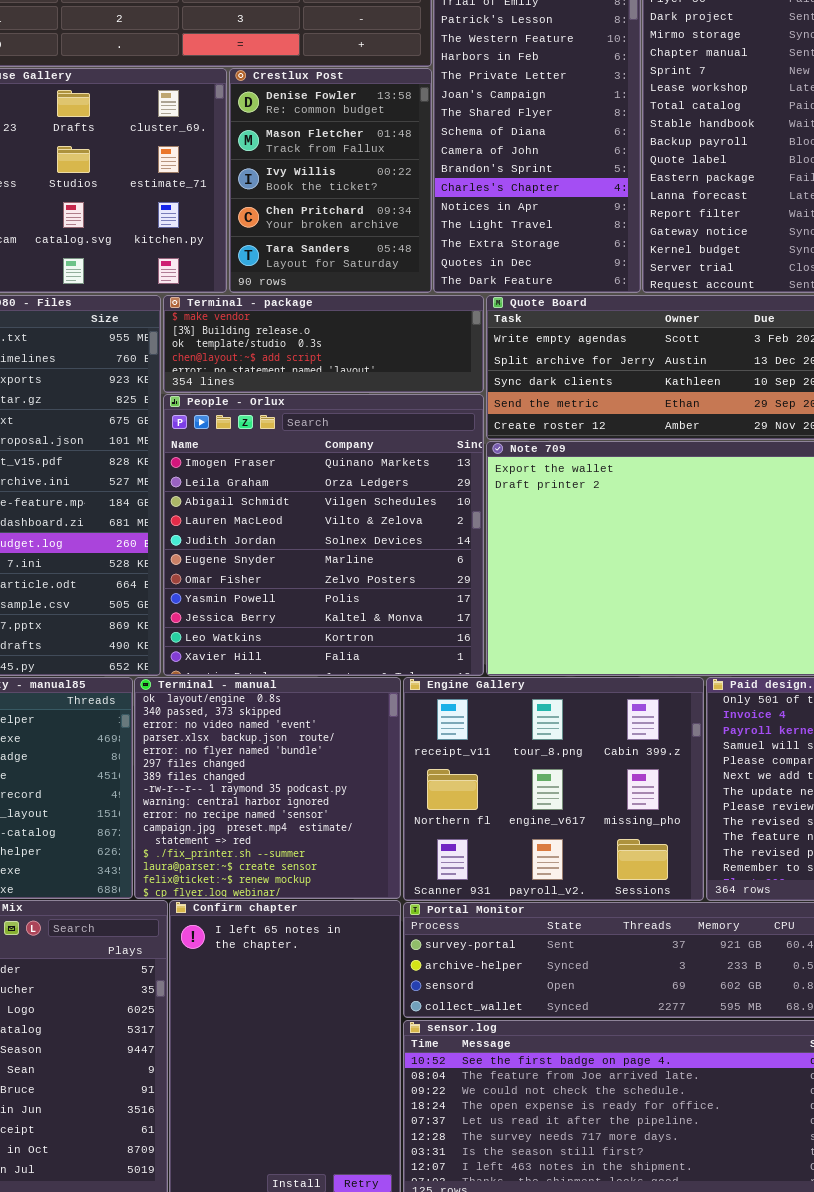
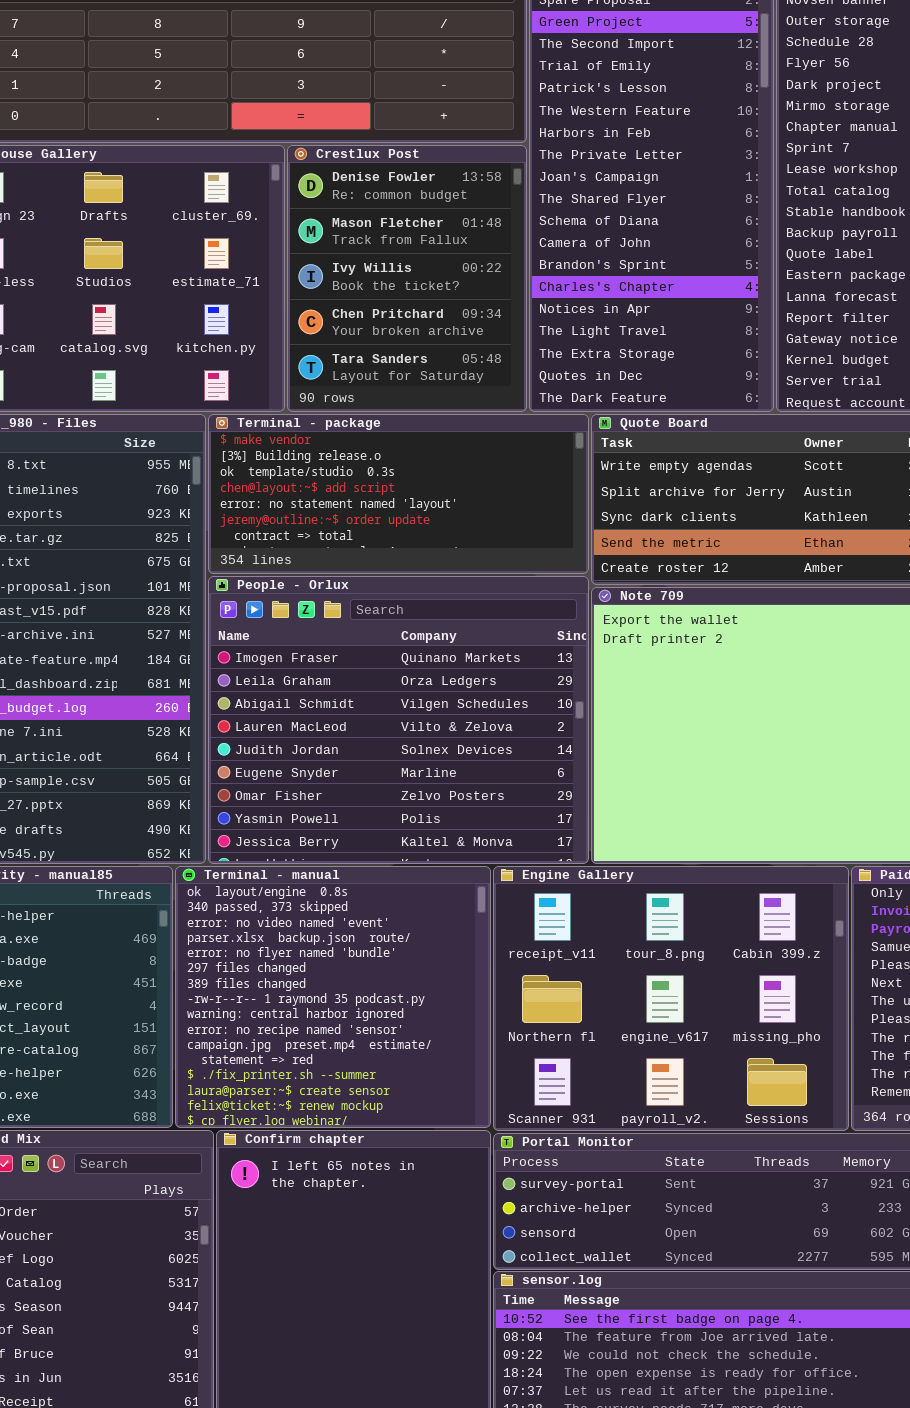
Terminal - package: [163,295,484,393] -> [208,414,589,574], resized
People - Orlux: [163,394,484,676] -> [208,576,589,864], resized

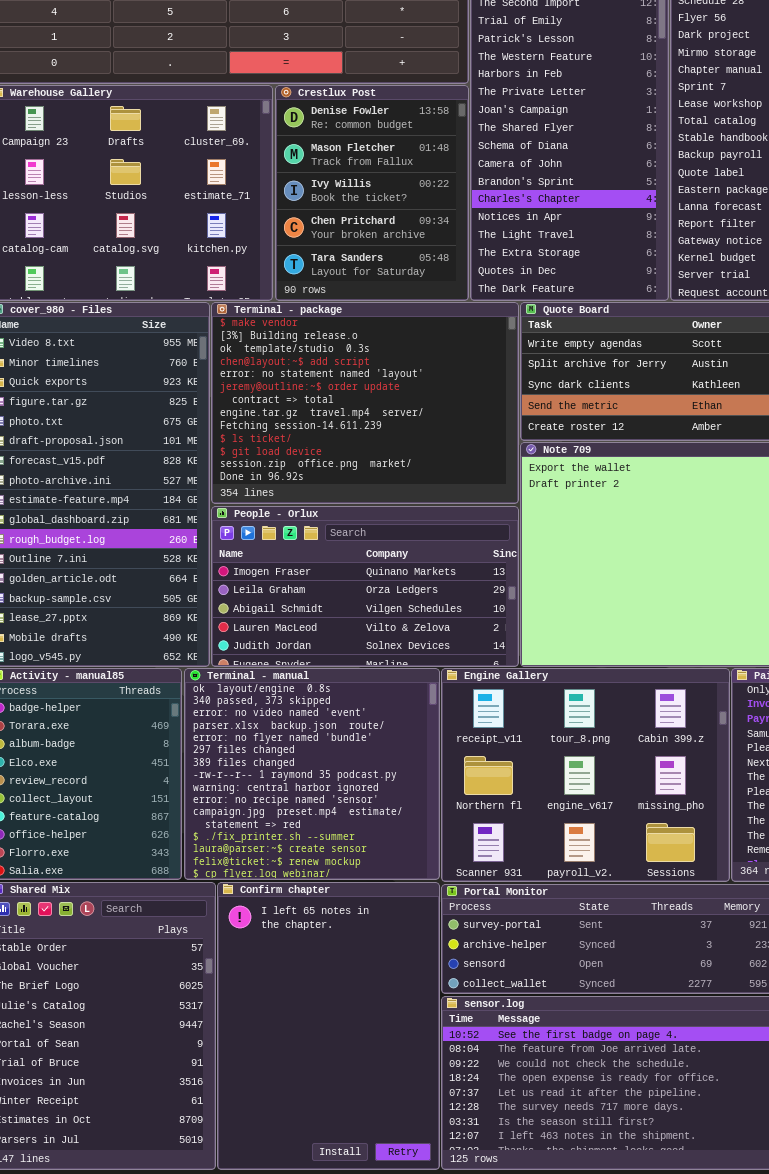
Terminal - package: [208,414,589,574] -> [211,302,519,504], resized
People - Orlux: [208,576,589,864] -> [211,506,519,667], resized

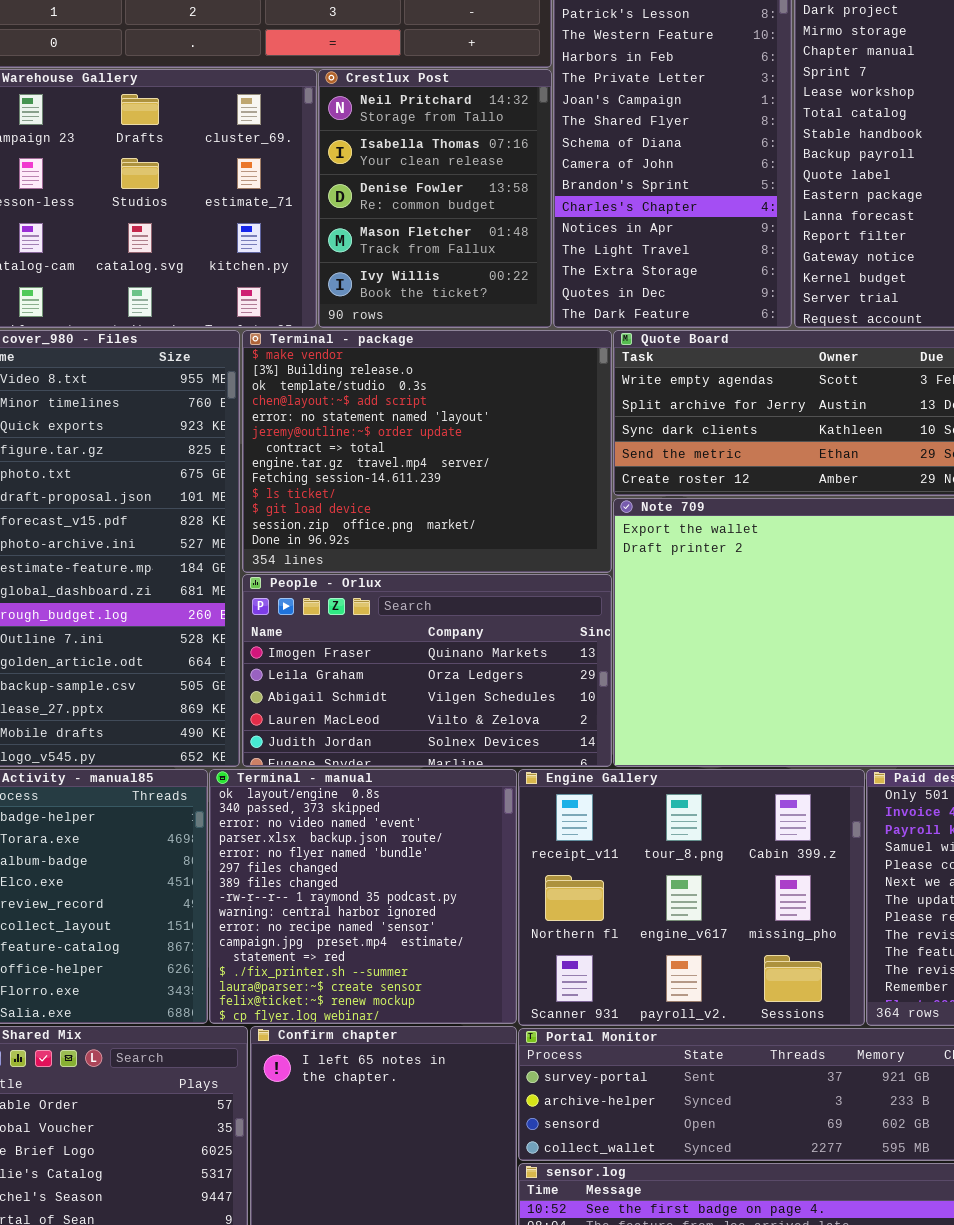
Crestlux Post: [275,85,469,301] -> [318,69,552,328], scrolled up 2 rows

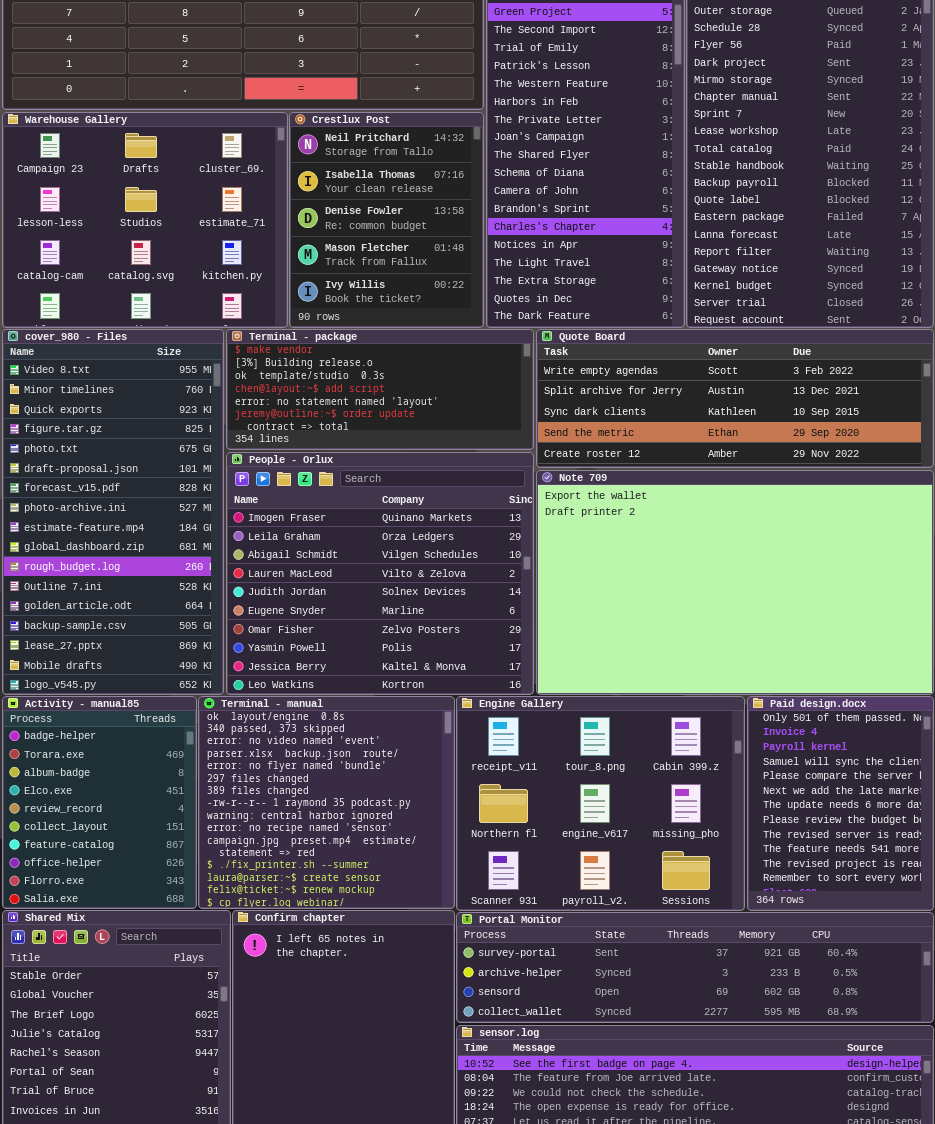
Terminal - package: [242,330,612,573] -> [226,329,534,450], resized
People - Orlux: [242,574,612,767] -> [226,452,534,695], resized

